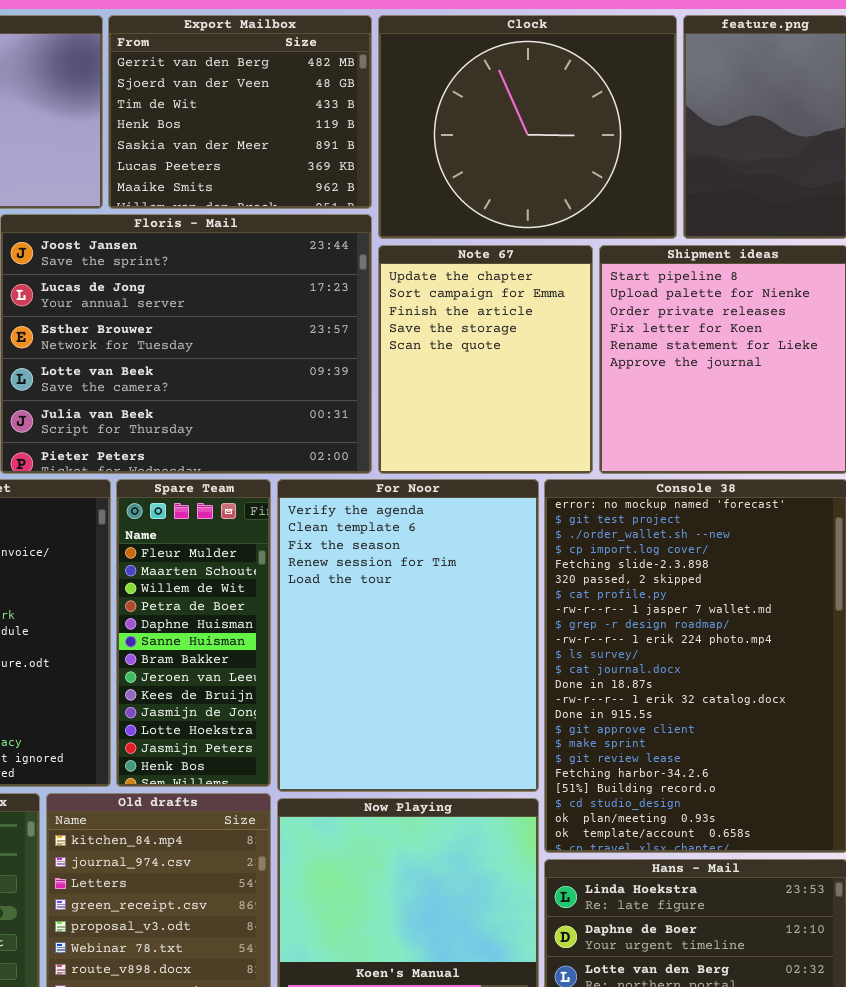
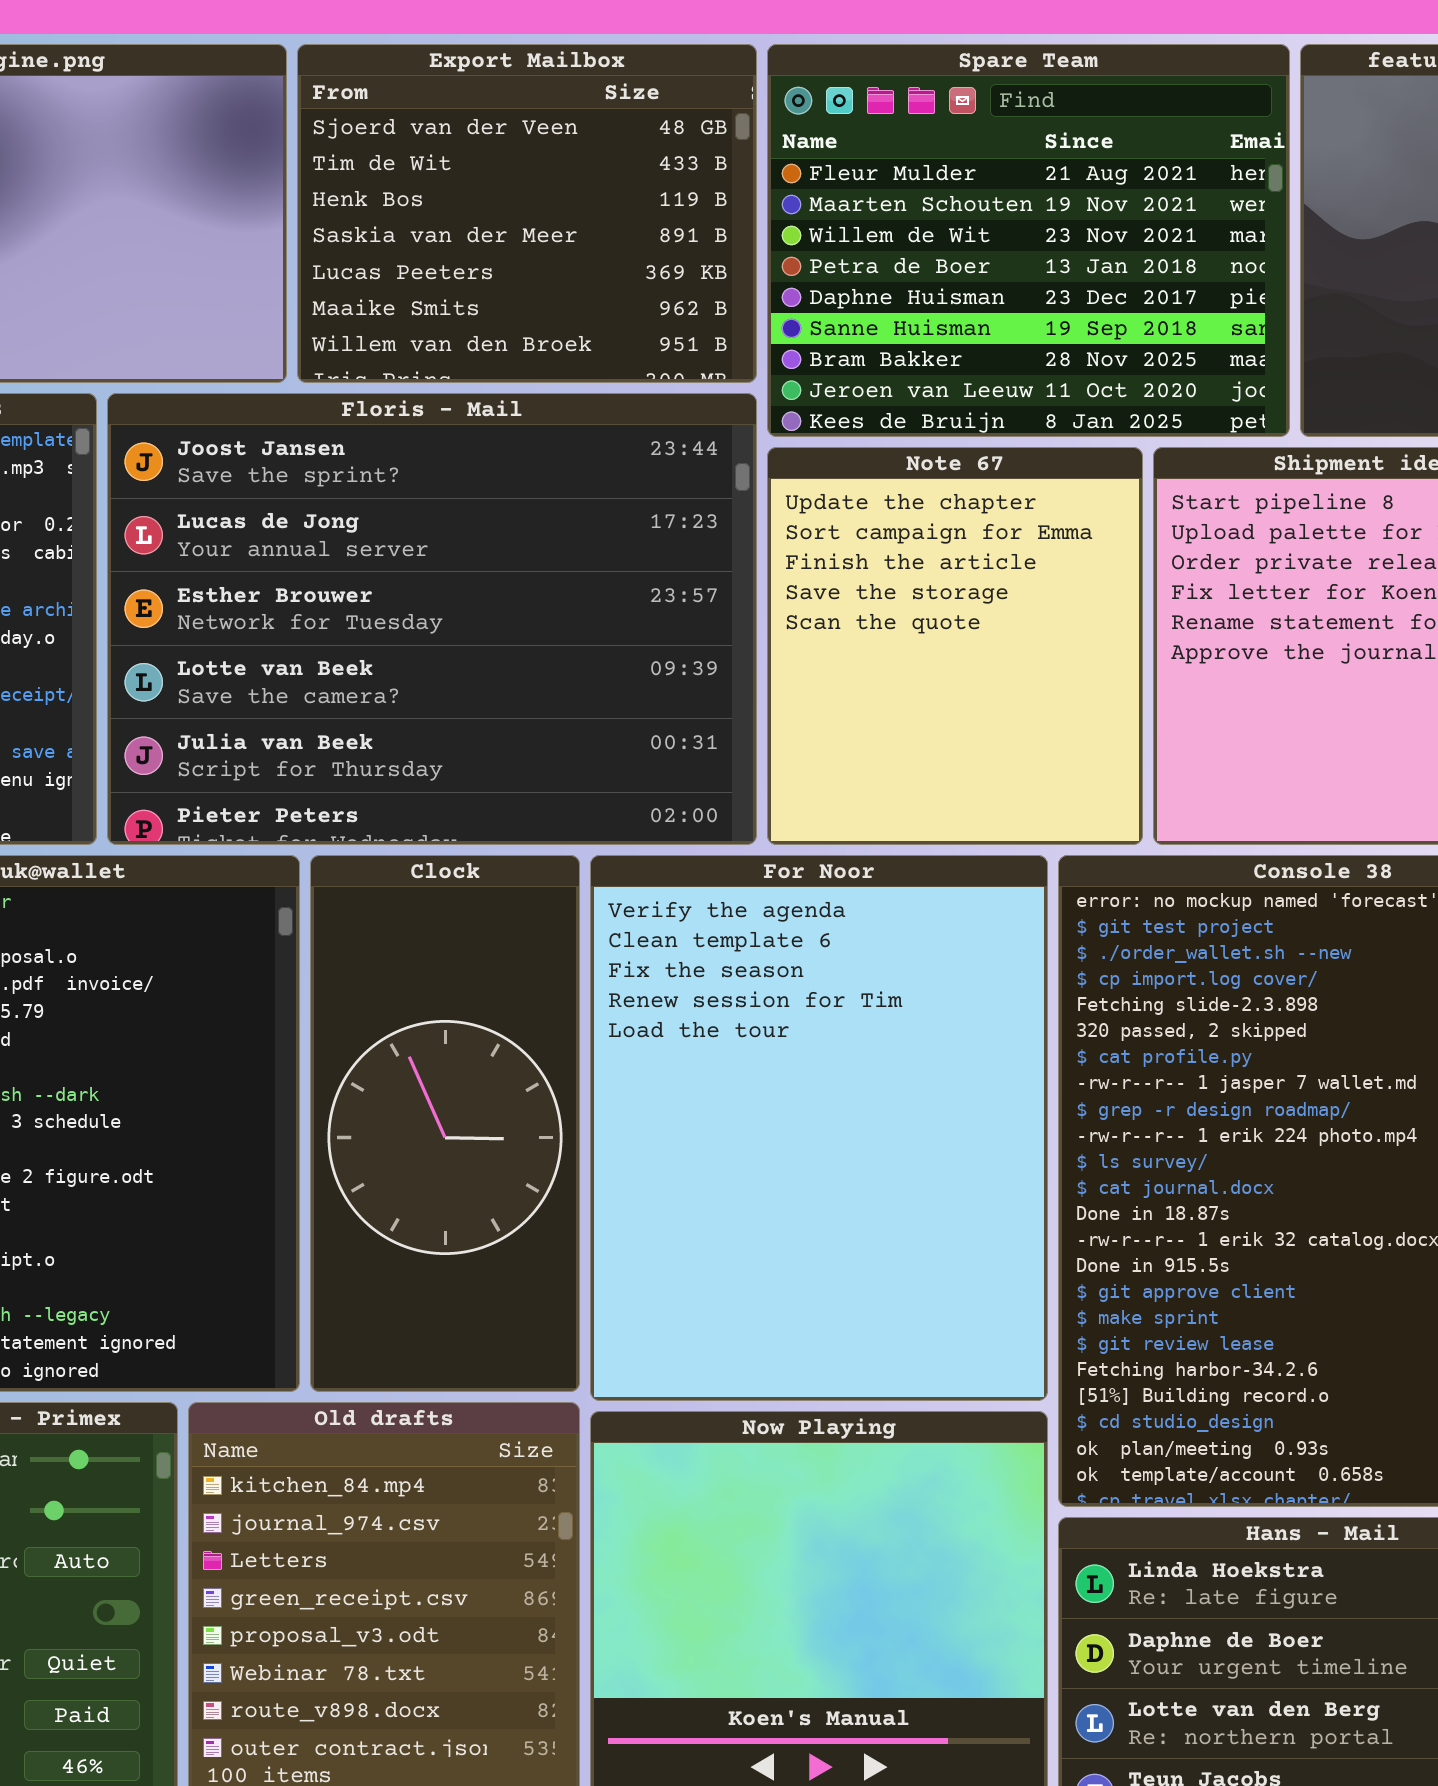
Export Mailbox: [108,15,372,209] -> [297,44,757,383], scrolled down 1 row
Clock: [378,15,677,239] -> [310,855,580,1392], moved, resized
Spare Team: [116,479,271,787] -> [767,44,1290,437], moved, resized

